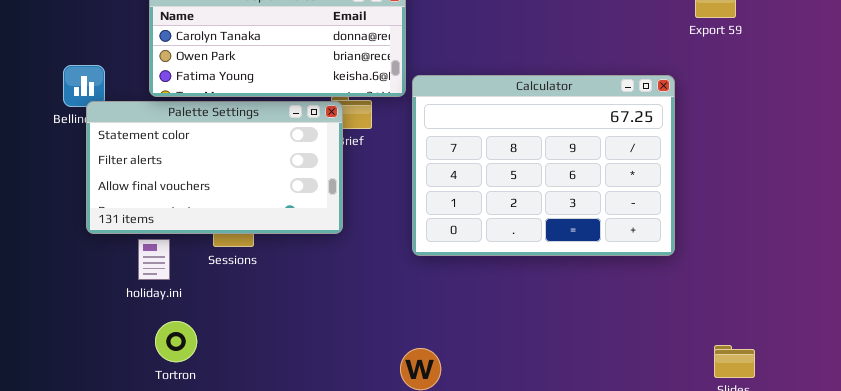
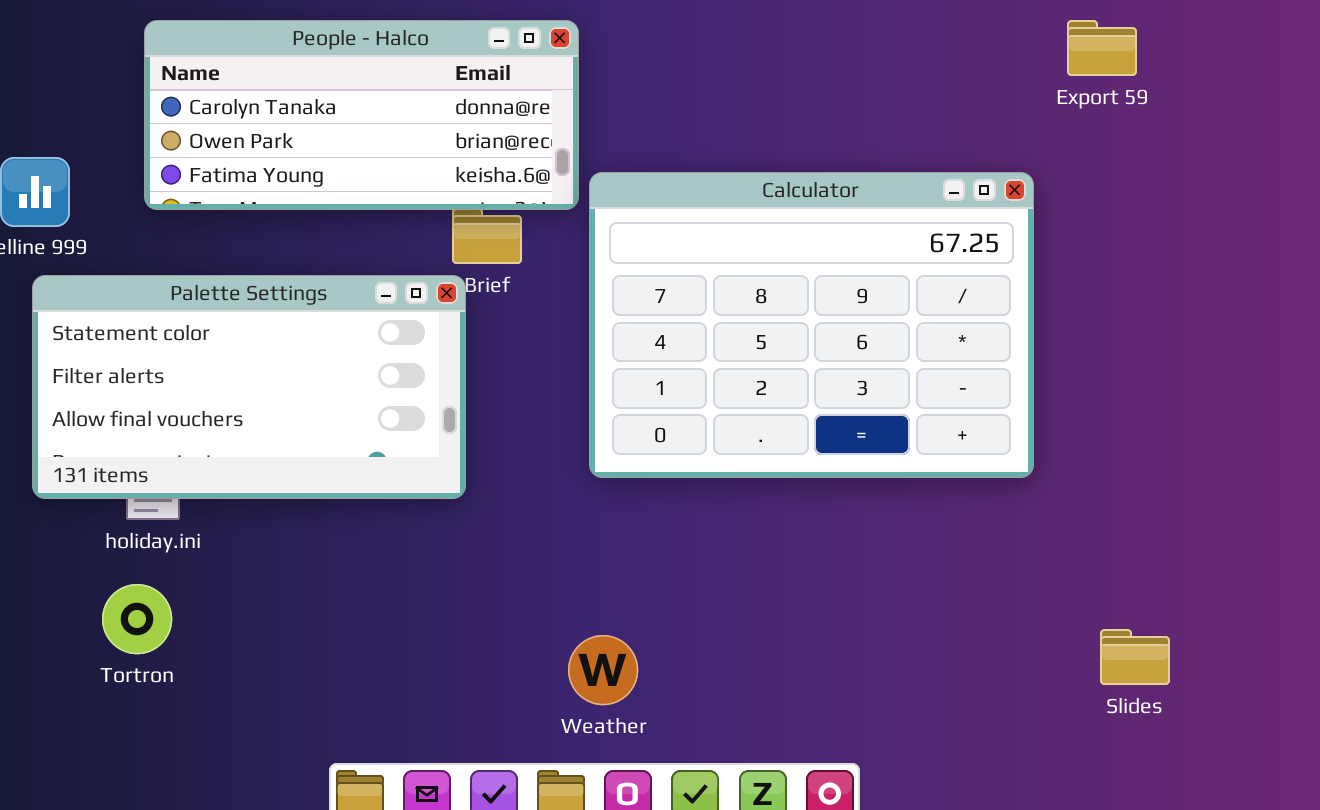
Palette Settings: [86,101,343,234] -> [32,275,466,499], moved
Tortron: [155,321,197,362] -> [102,584,172,654], moved

